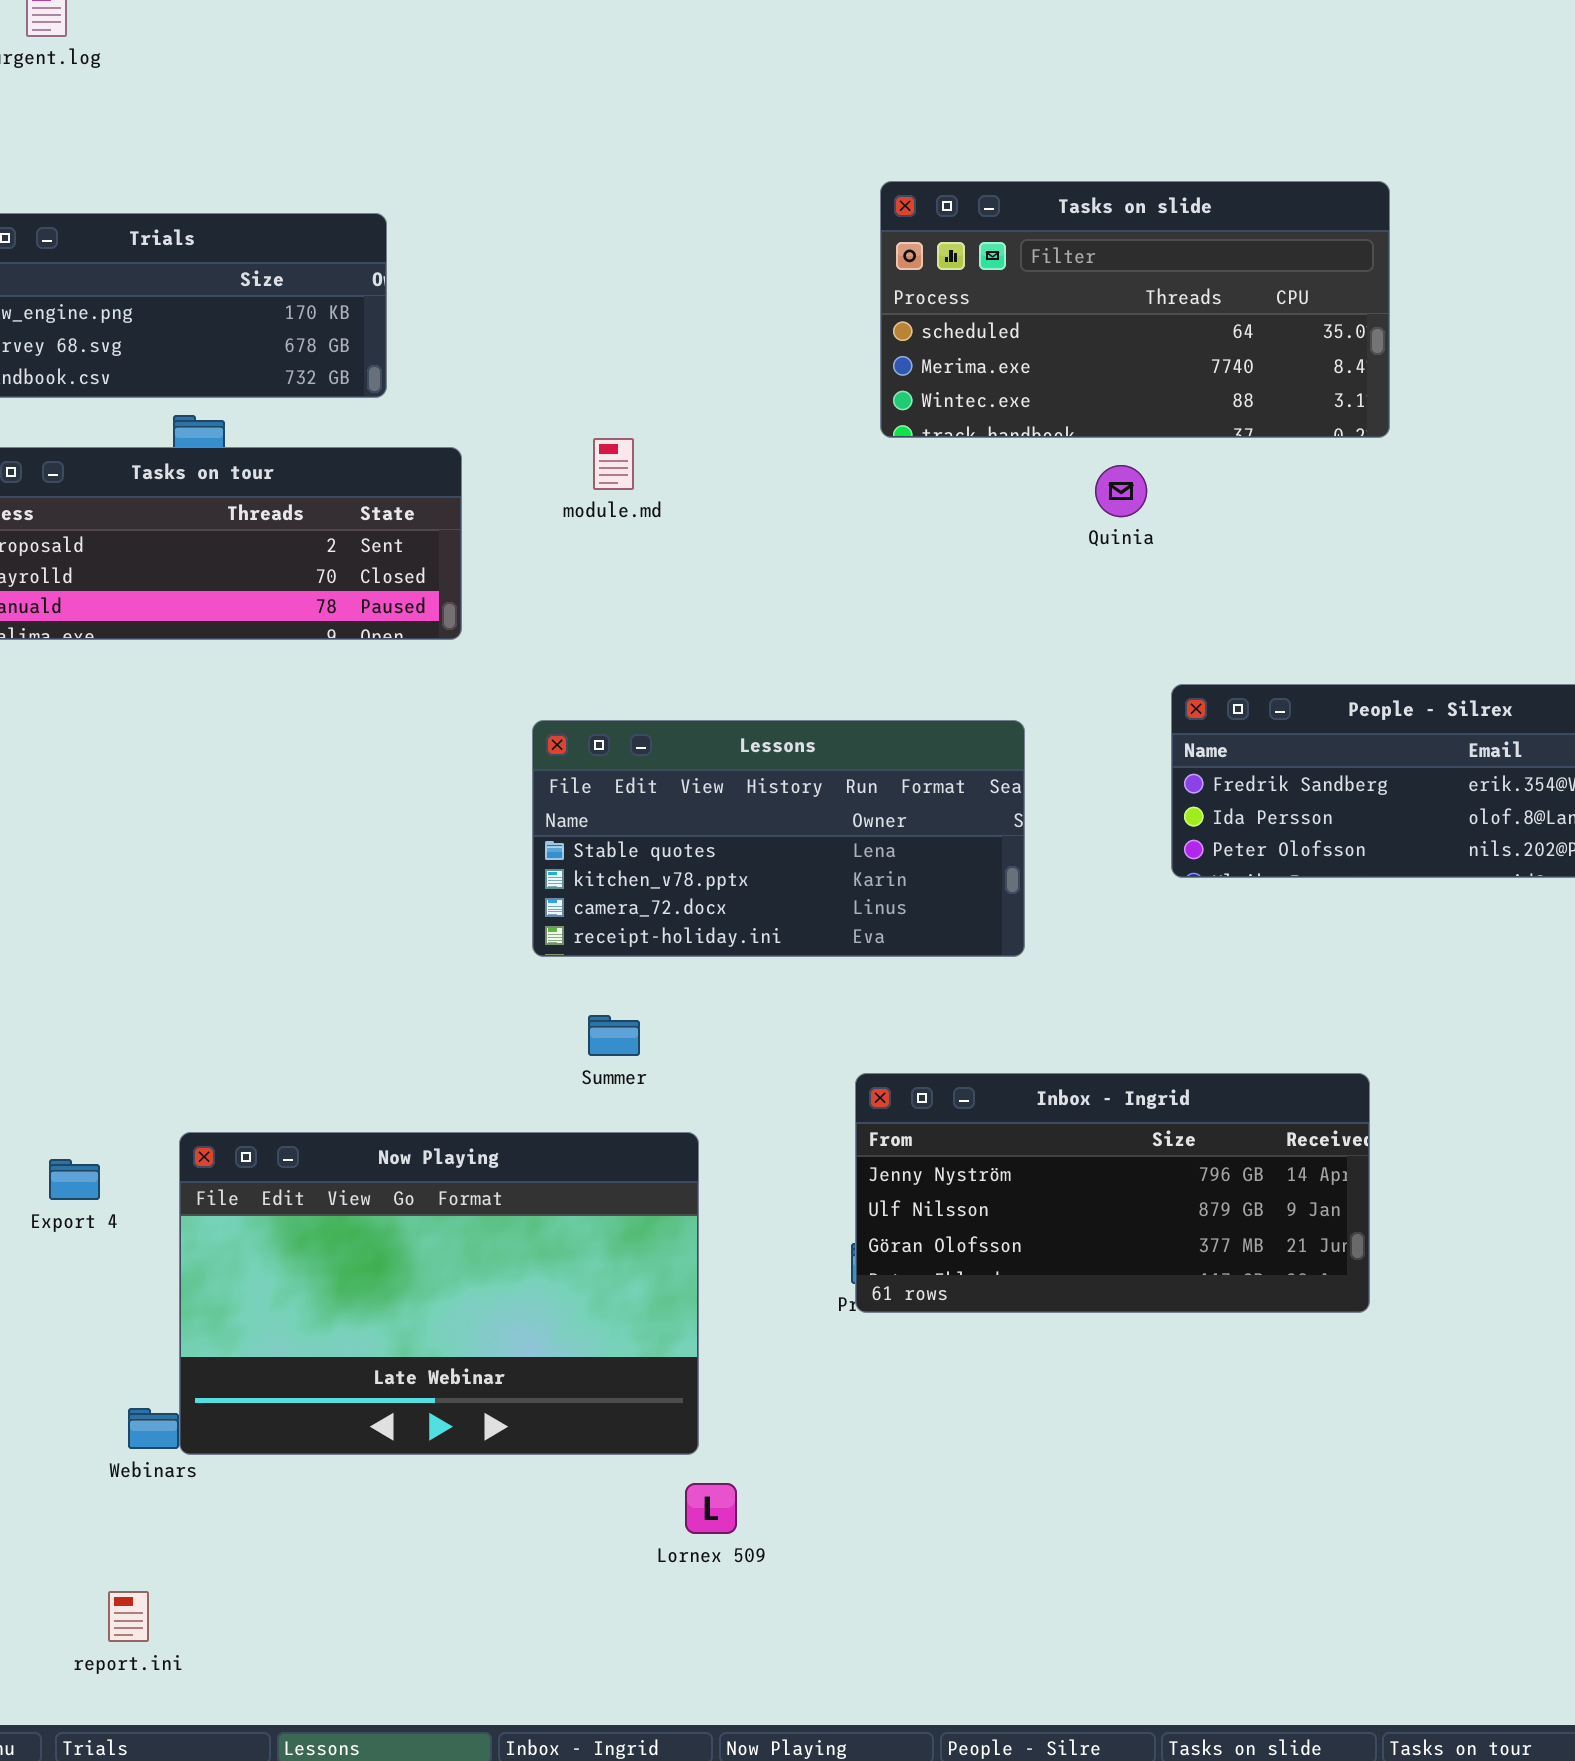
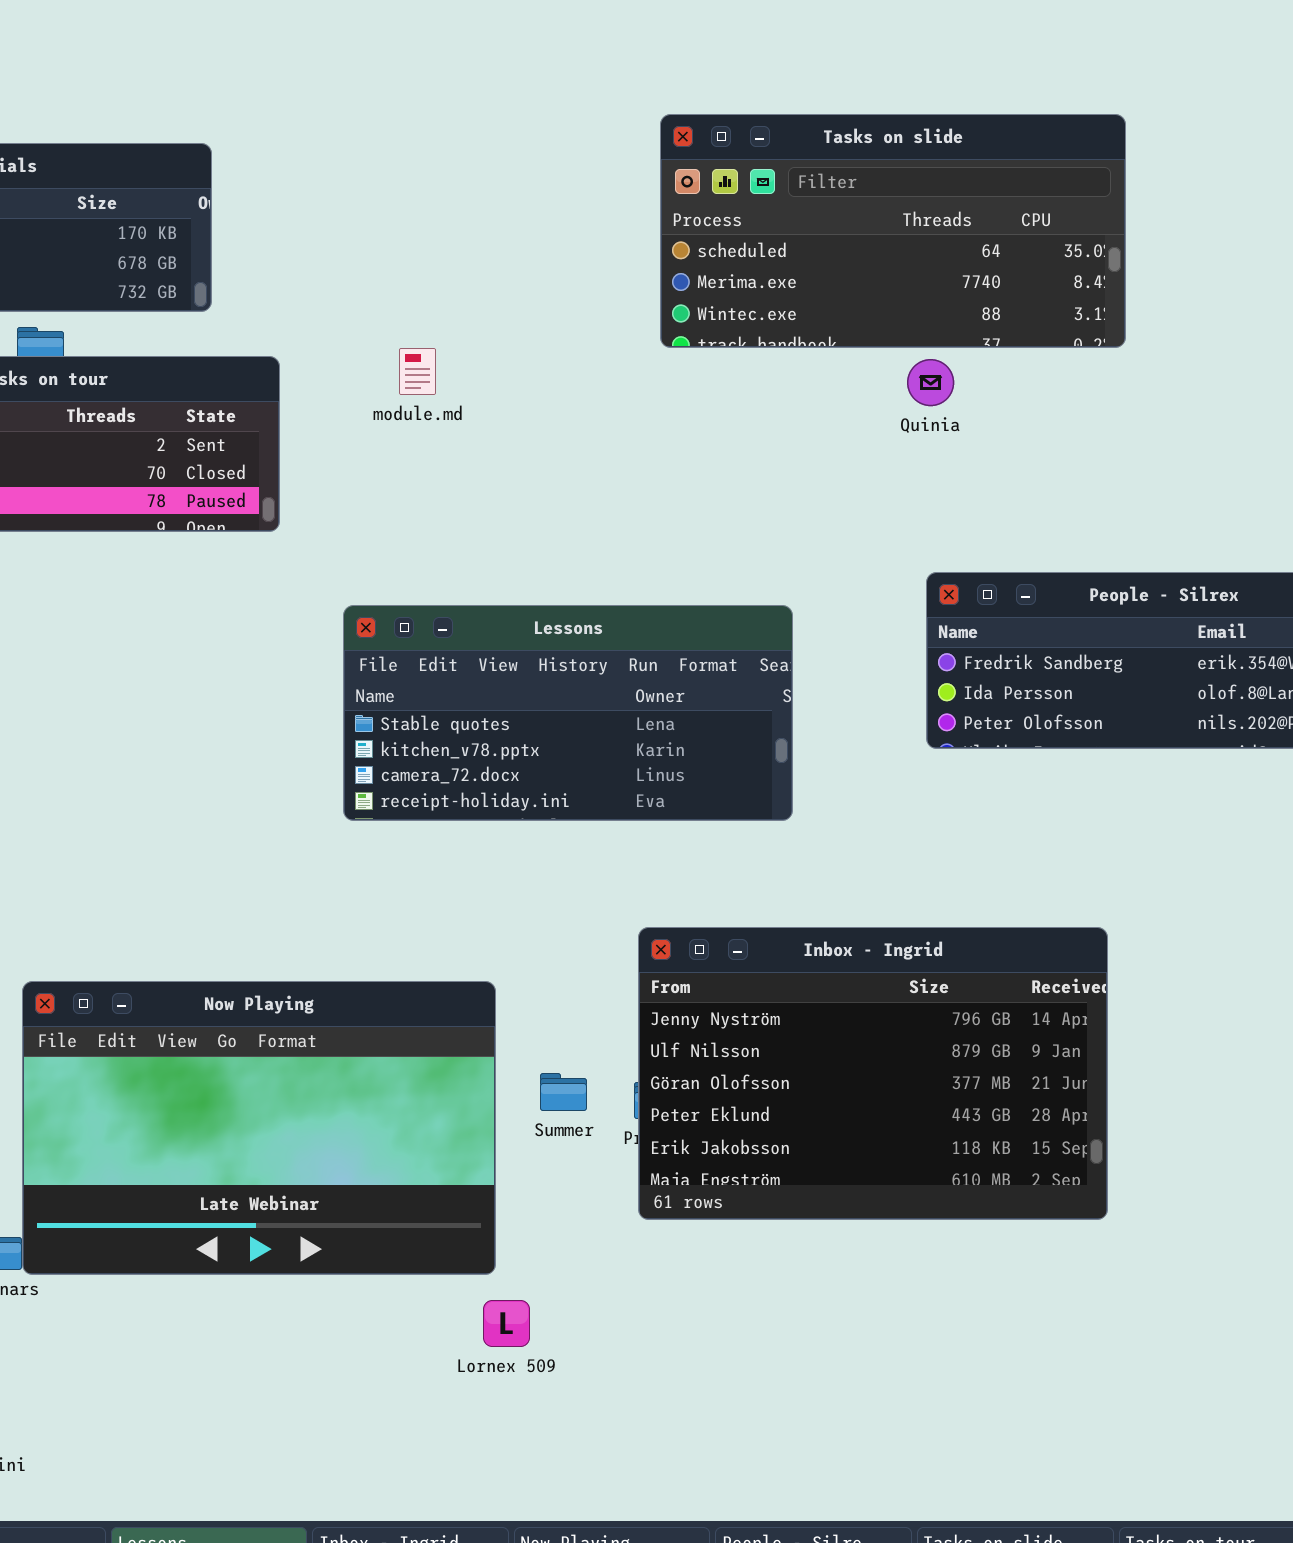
Quinia: [1095,465,1147,517] -> [907,359,954,406], moved
Summer: [588,1015,640,1056] -> [540,1073,587,1111], moved
Inbox - Ingrid: [855,1073,1370,1313] -> [638,927,1108,1220], resized

